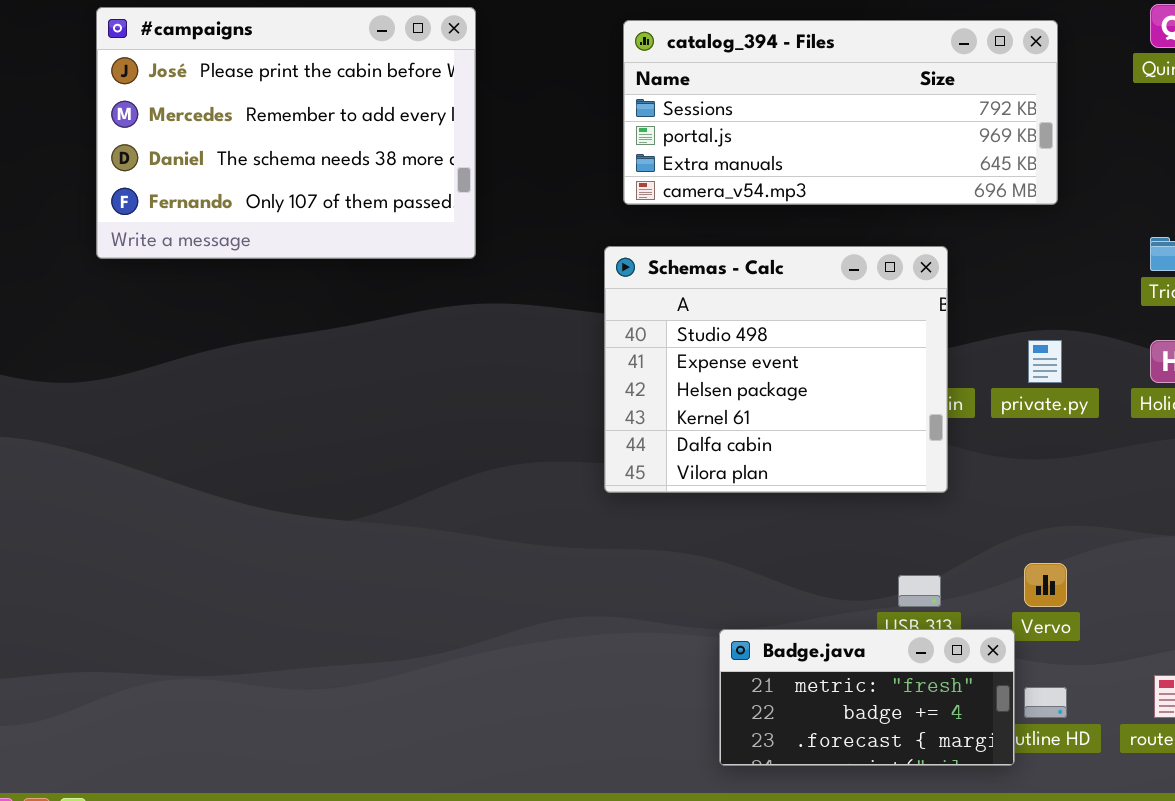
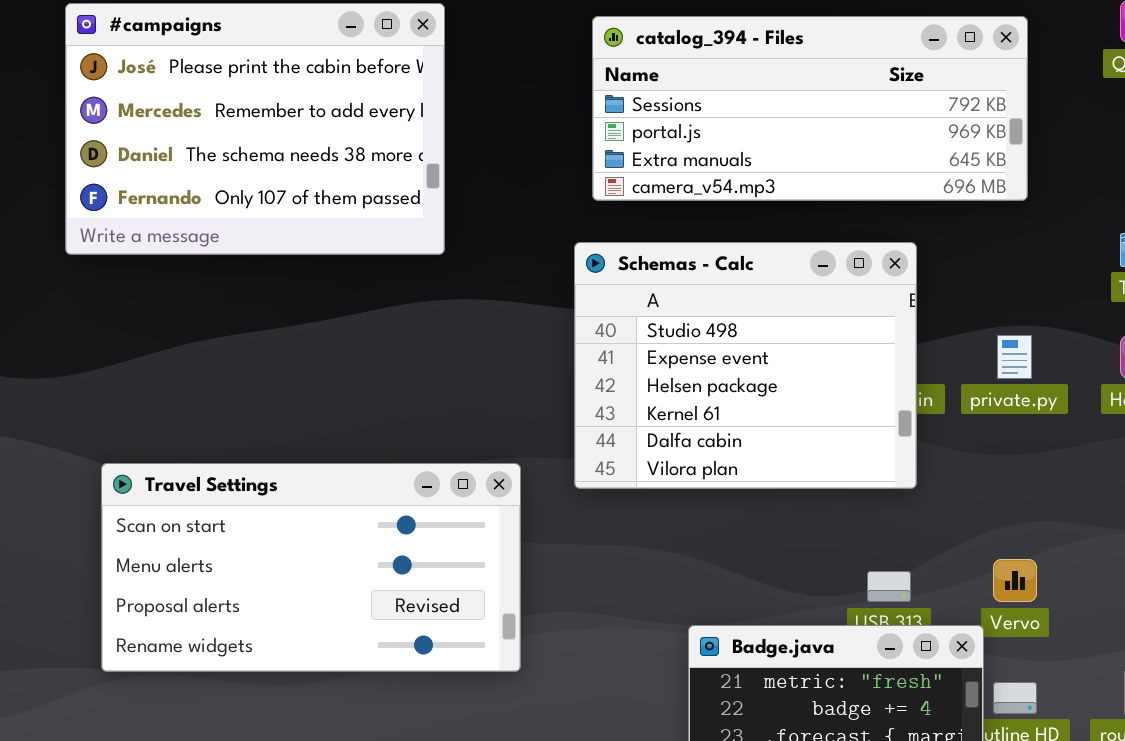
Travel Settings: none -> [101,463,521,672], opened

